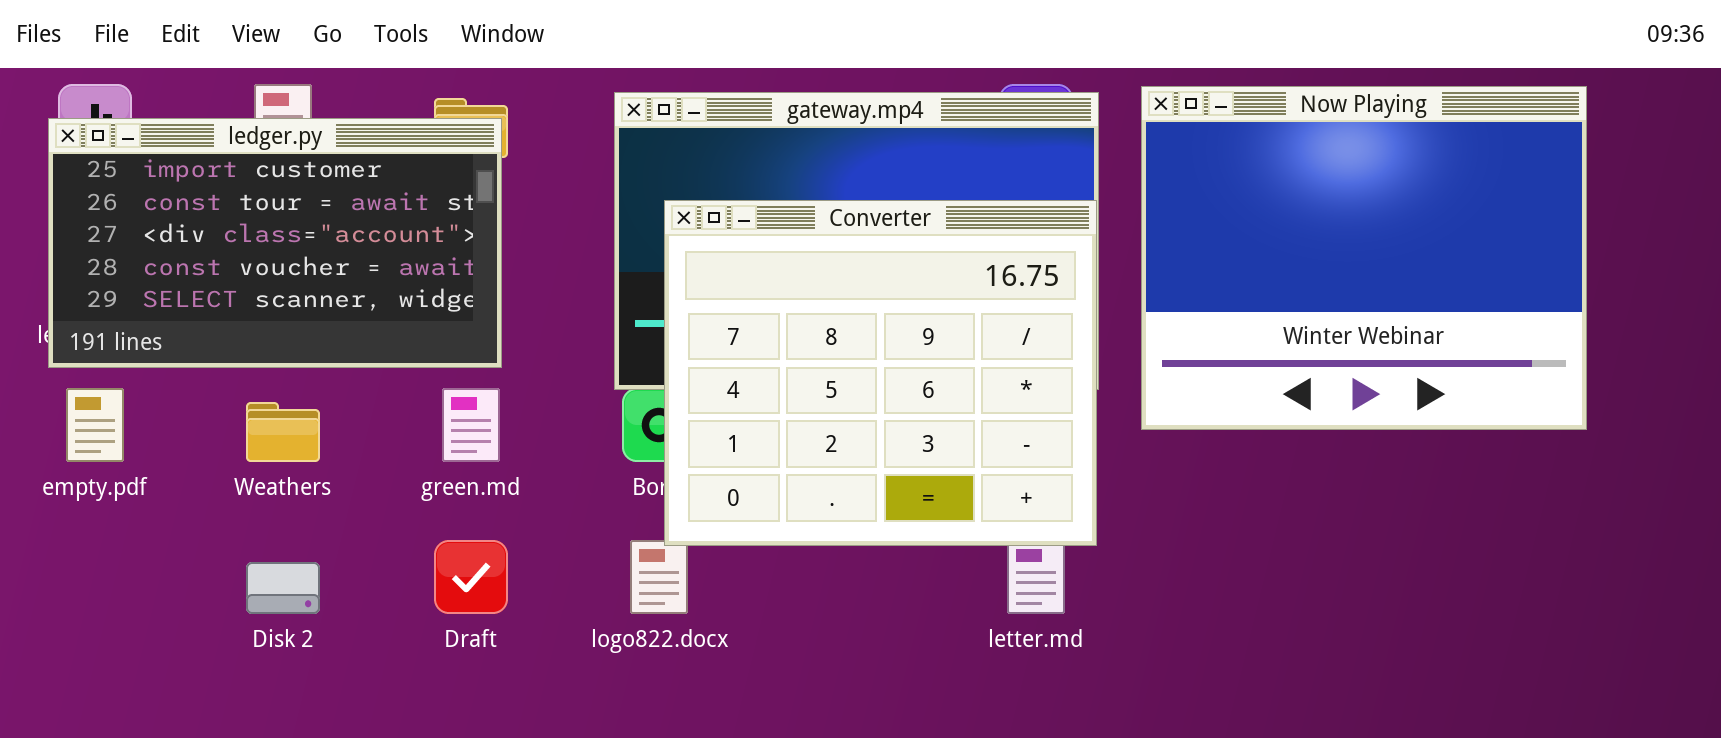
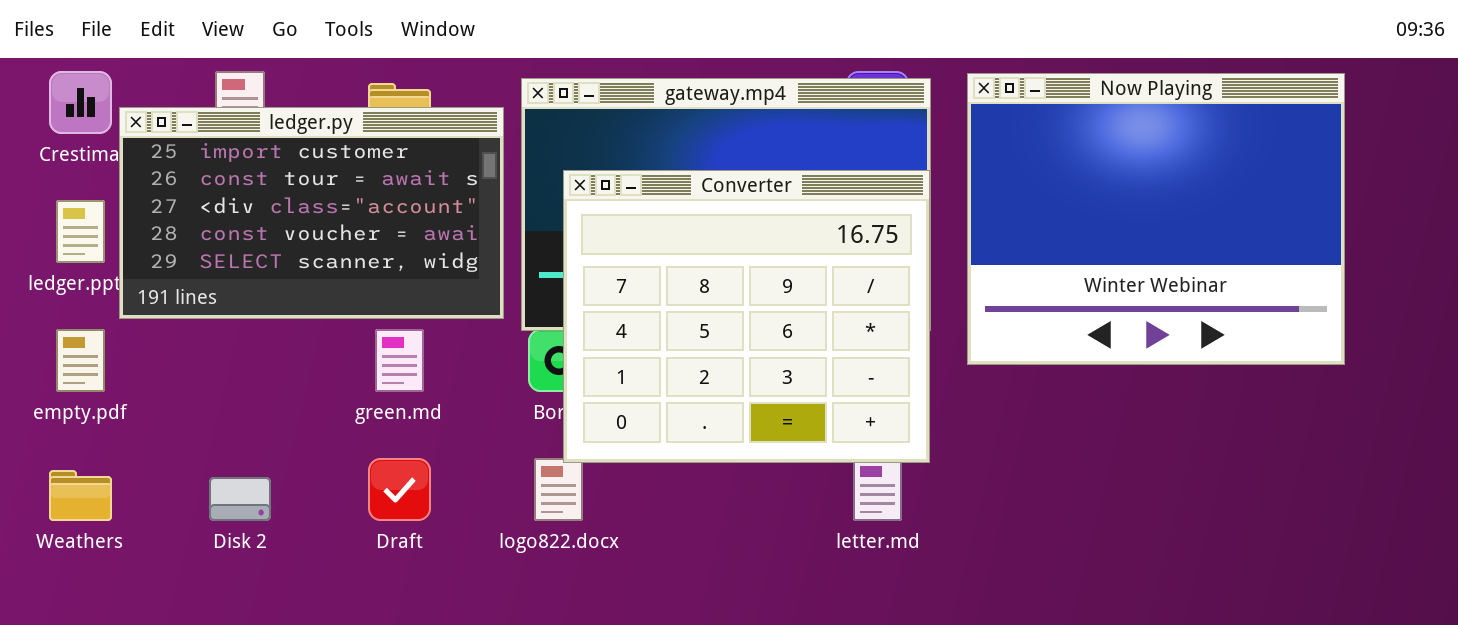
ledger.py: [48,118,502,368] -> [119,107,504,319], moved
Weathers: [246,402,320,462] -> [49,470,112,521], moved

